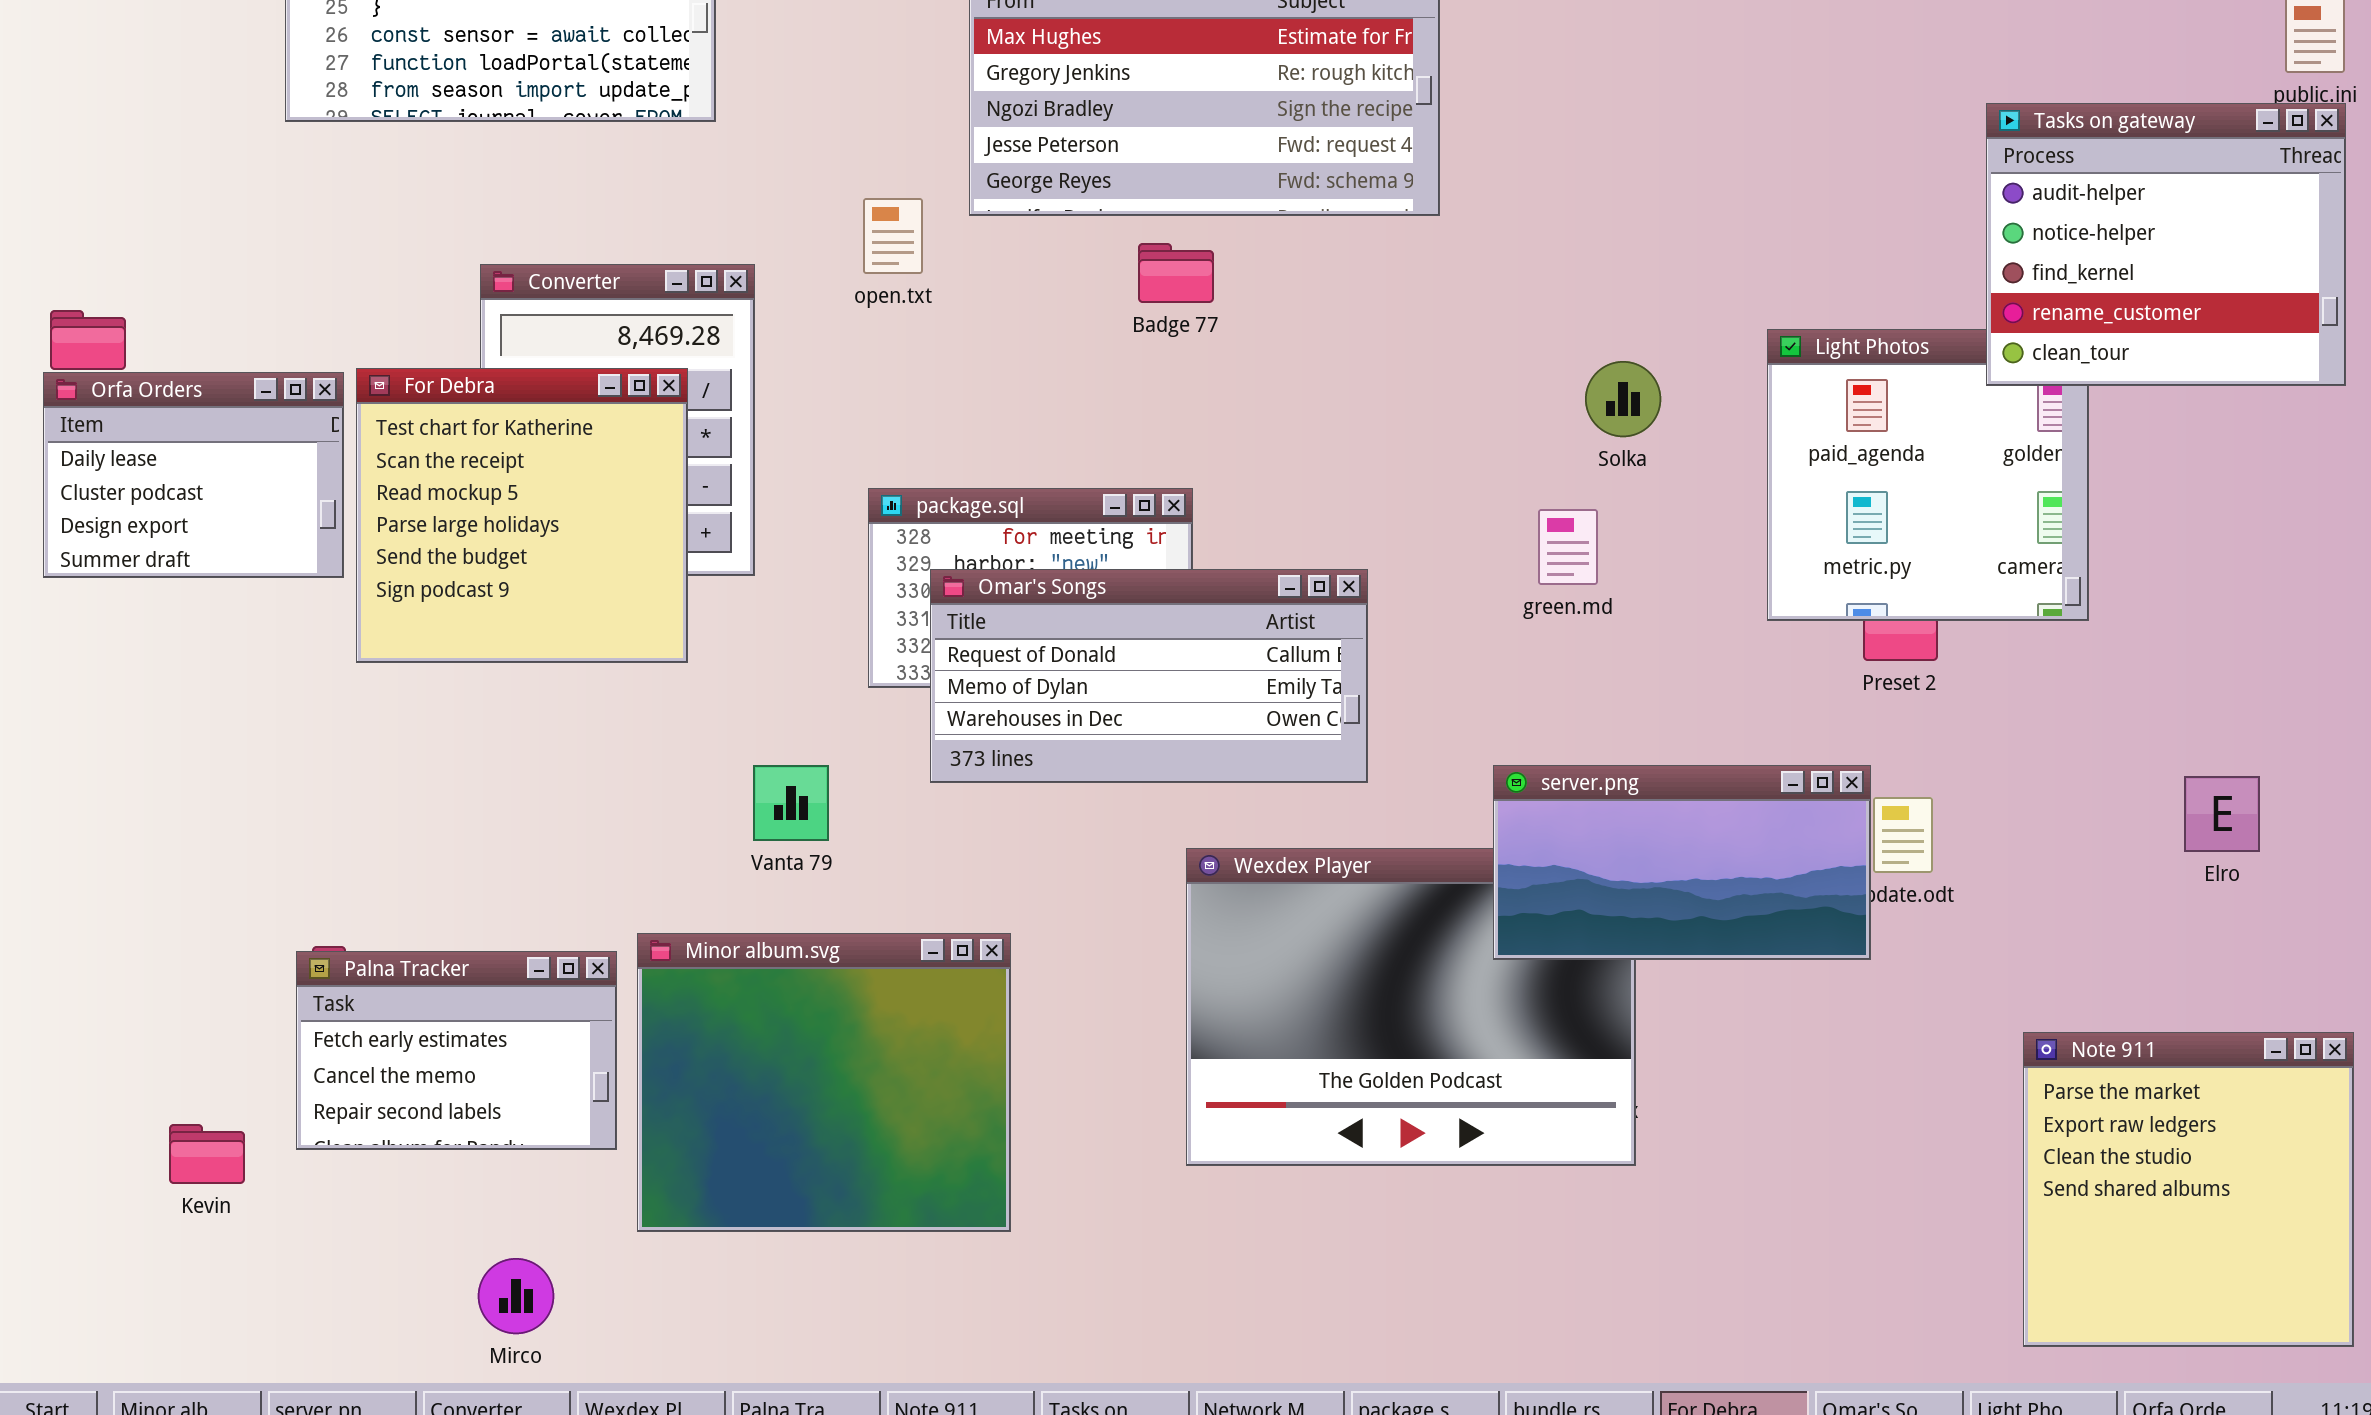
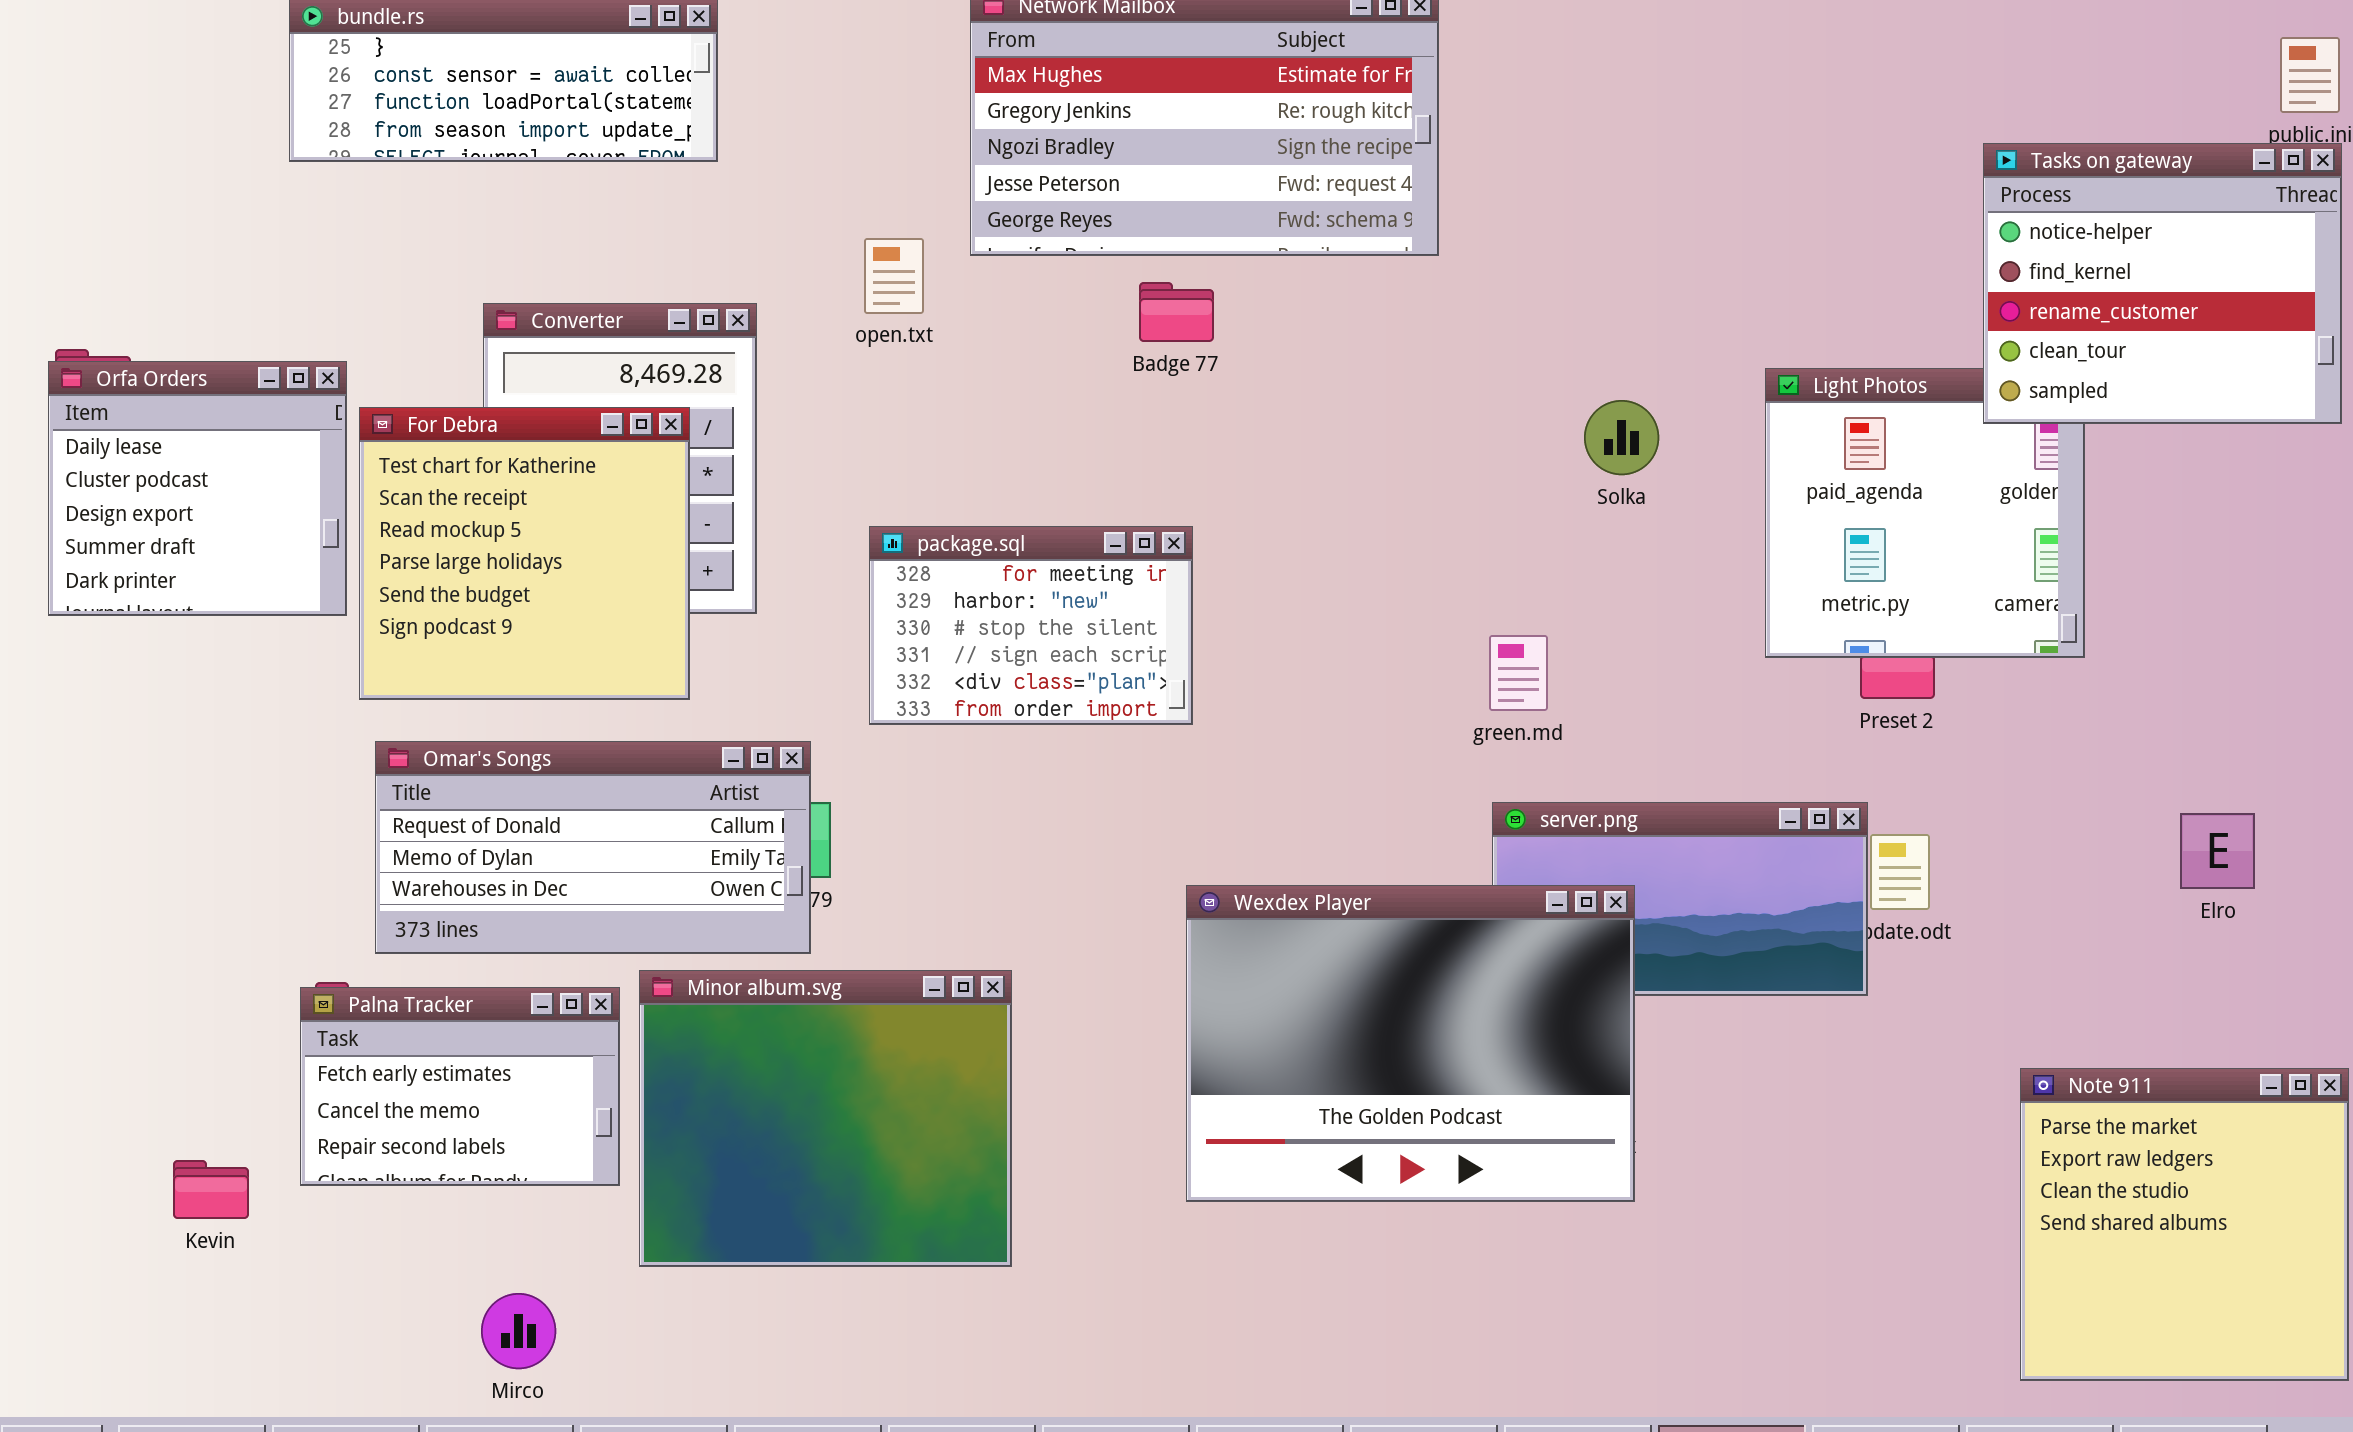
Tasks on gateway: [1986,103,2346,386] -> [1983,143,2342,424], scrolled down 1 row
Orfa Orders: [43,372,344,578] -> [48,361,347,616], resized
green.md: [1538,509,1598,585] -> [1489,635,1548,711], moved
Omar's Songs: [930,569,1368,783] -> [375,741,811,954], moved
Wexdex Player: [1186,848,1636,1166] -> [1186,885,1635,1202], raised

